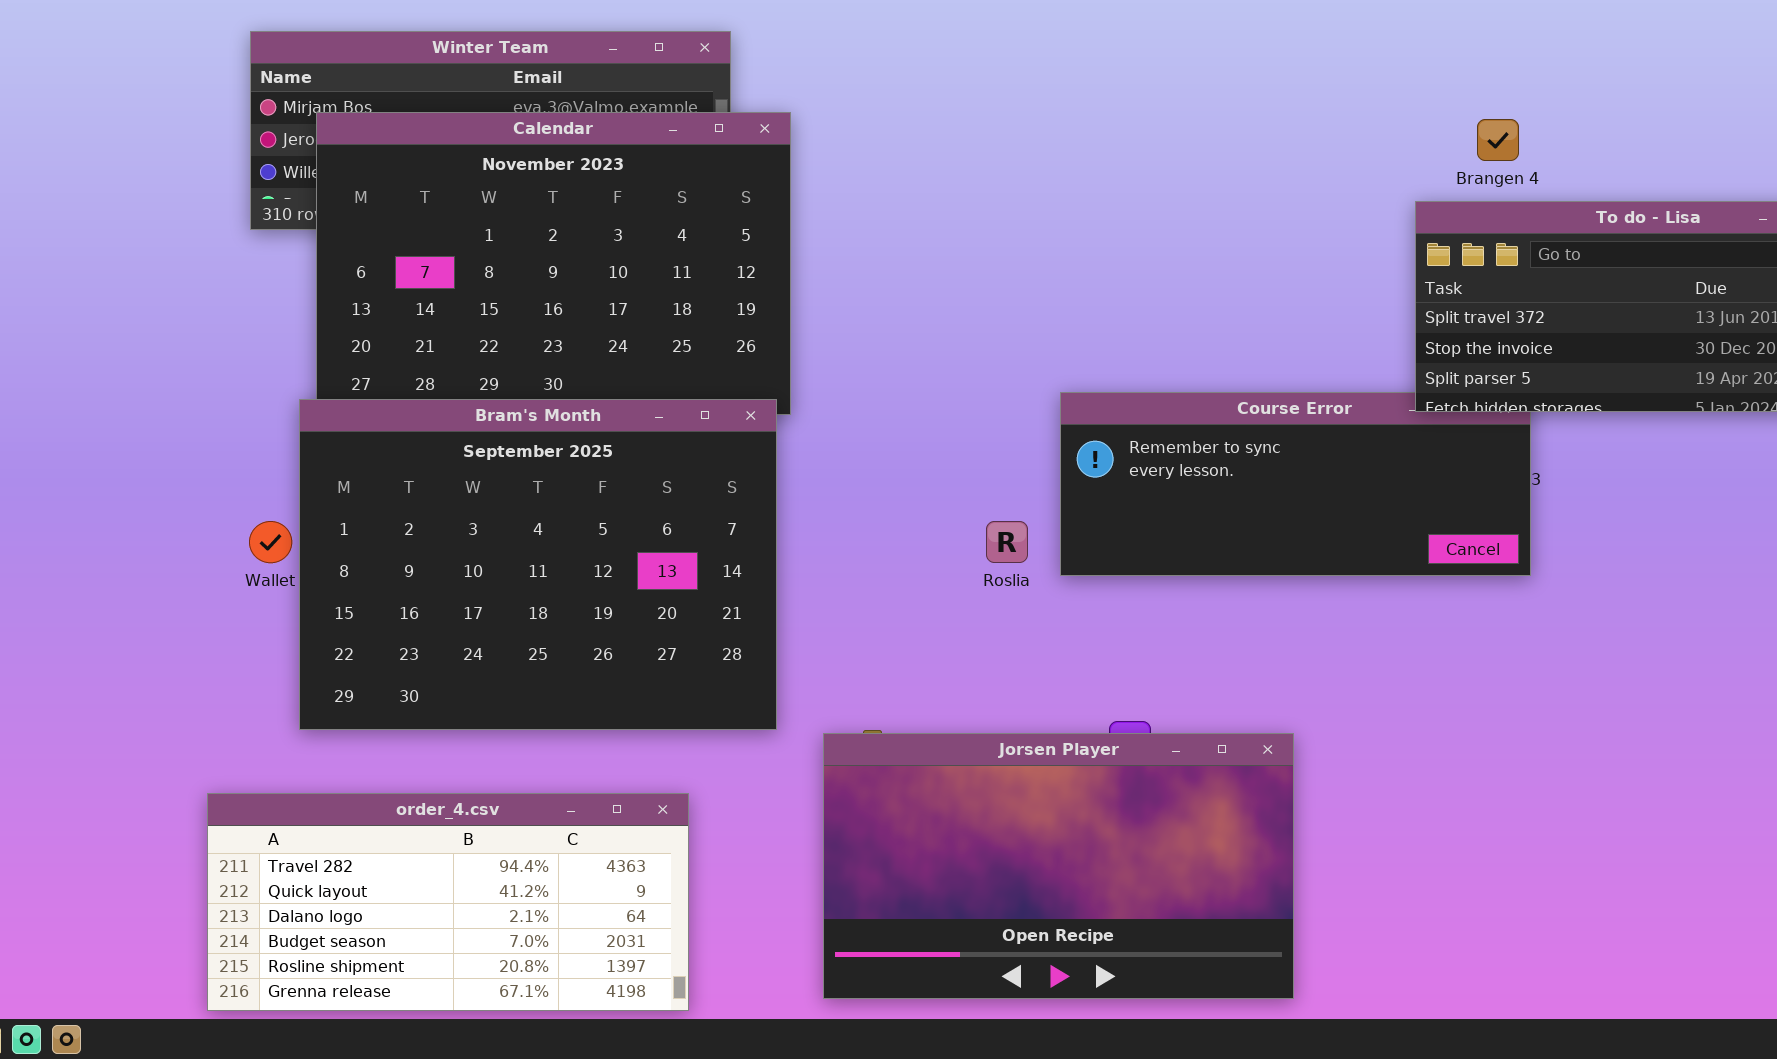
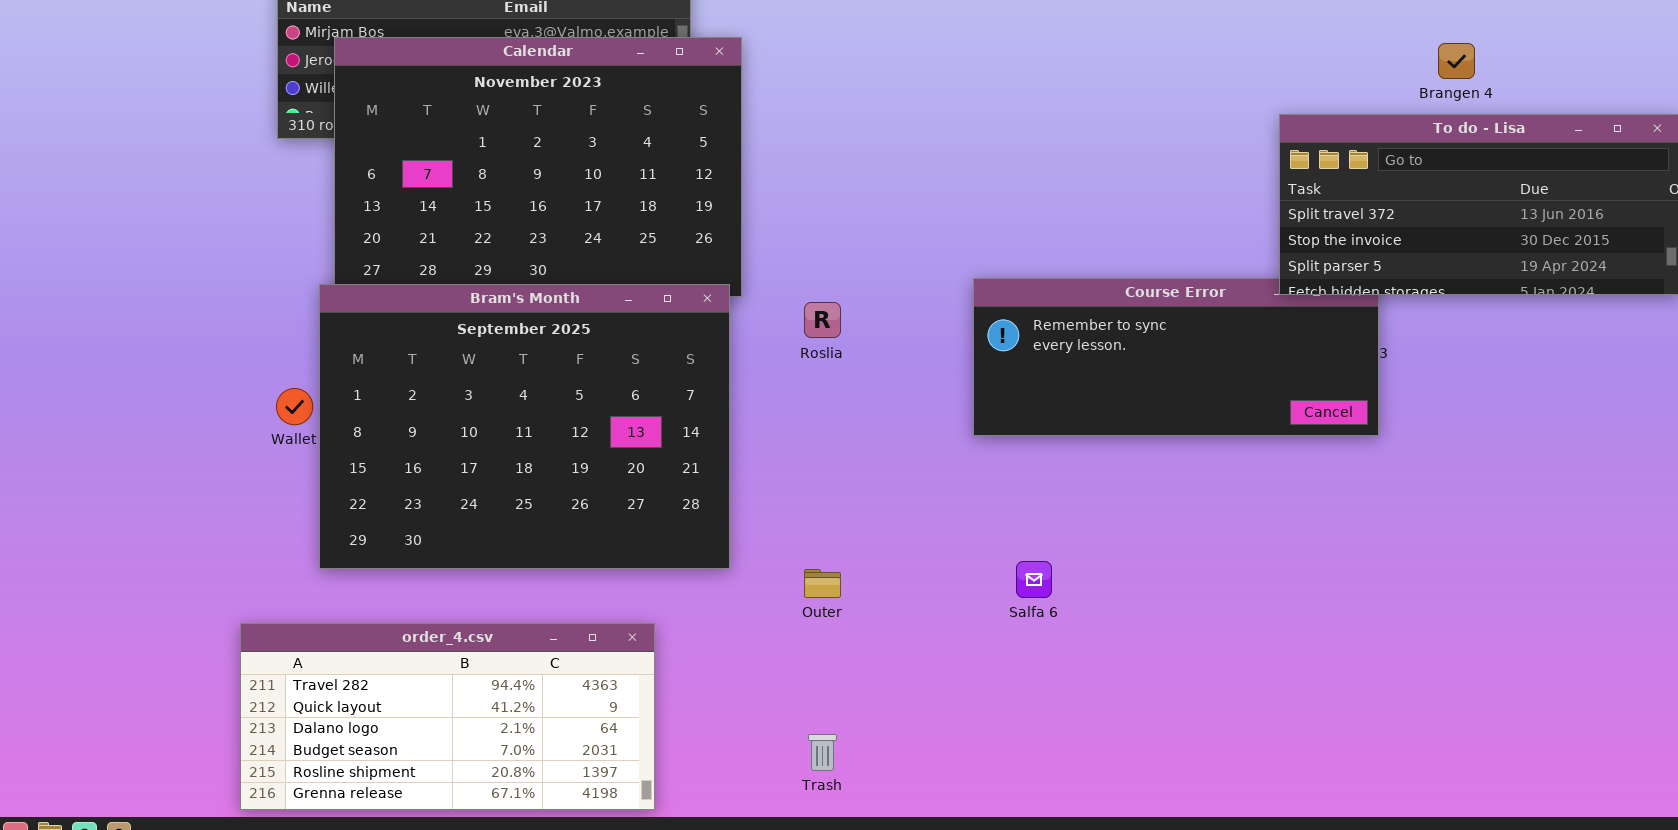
Brangen 4: [1477,119,1519,161] -> [1438,43,1475,79], moved
Roslia: [986,521,1028,563] -> [804,302,841,338], moved
Jorsen Player: [823,733,1294,999] -> none, closed

